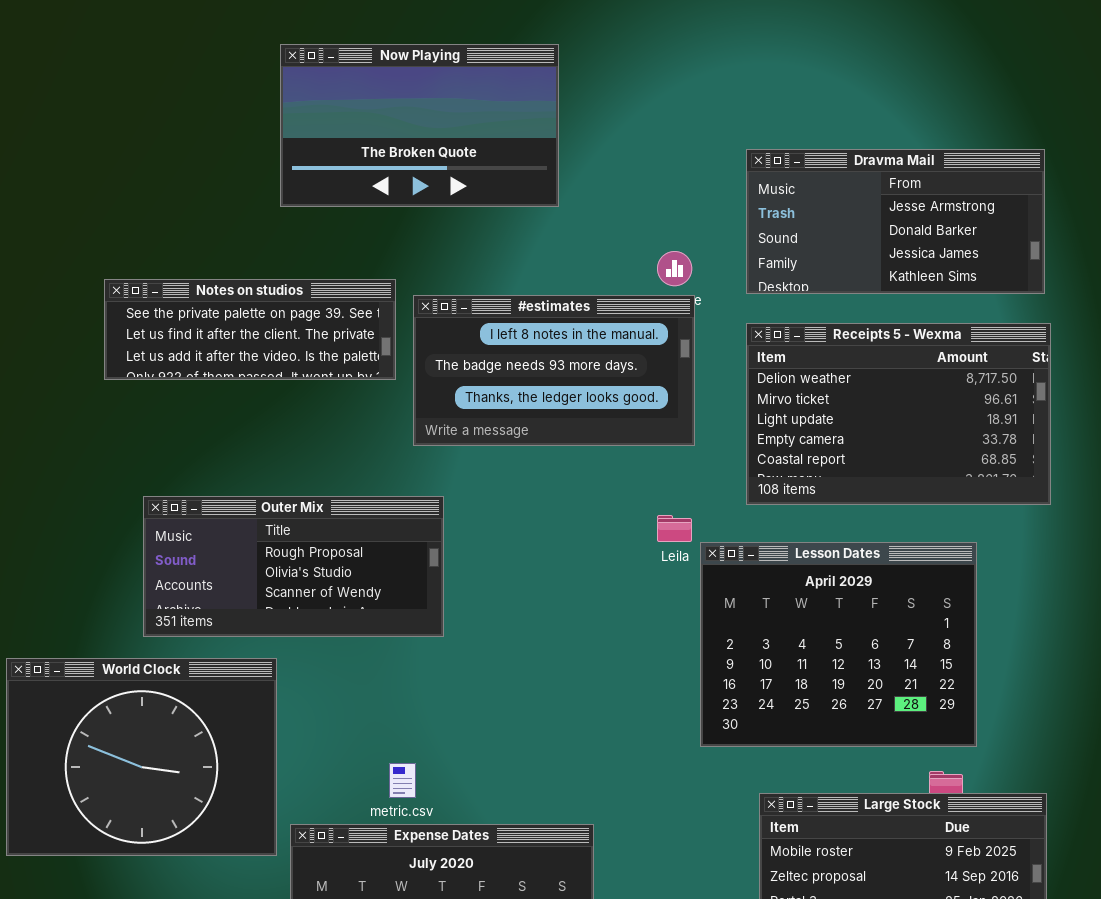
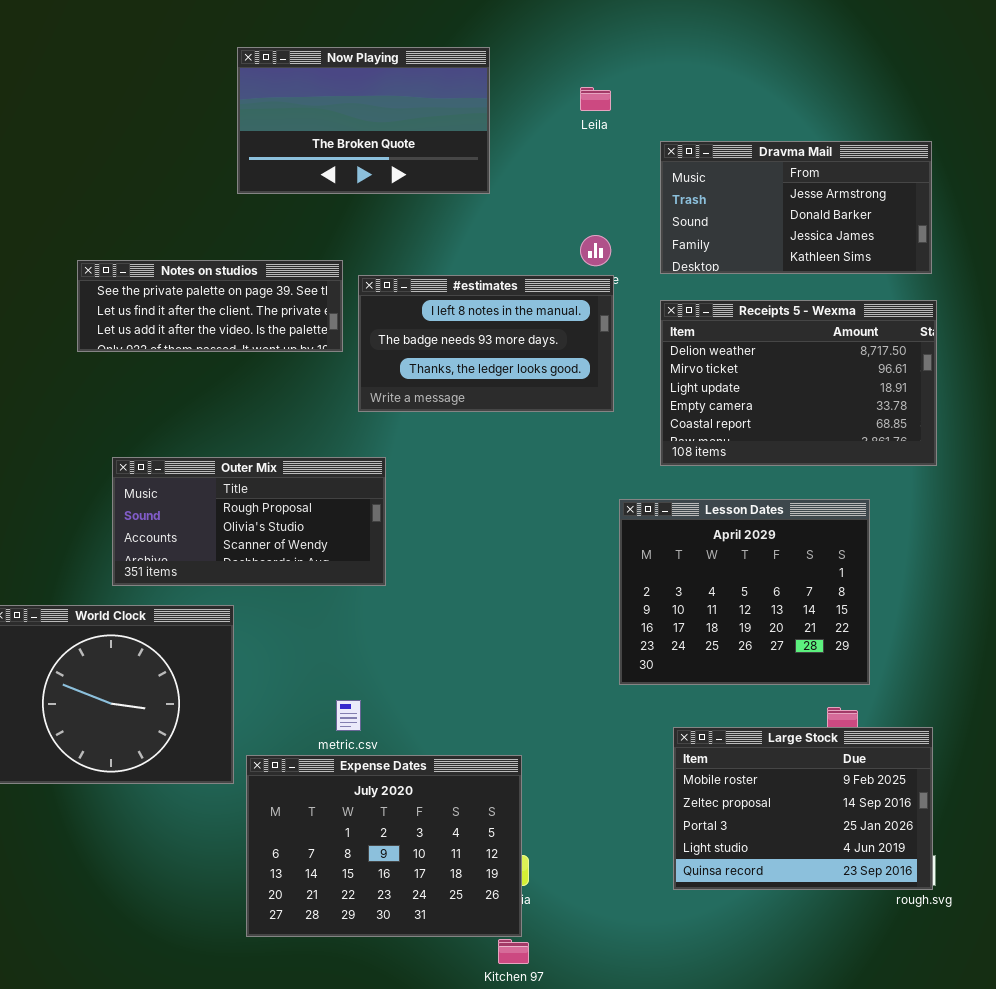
Leila: [657,515,692,542] -> [580,87,611,111], moved

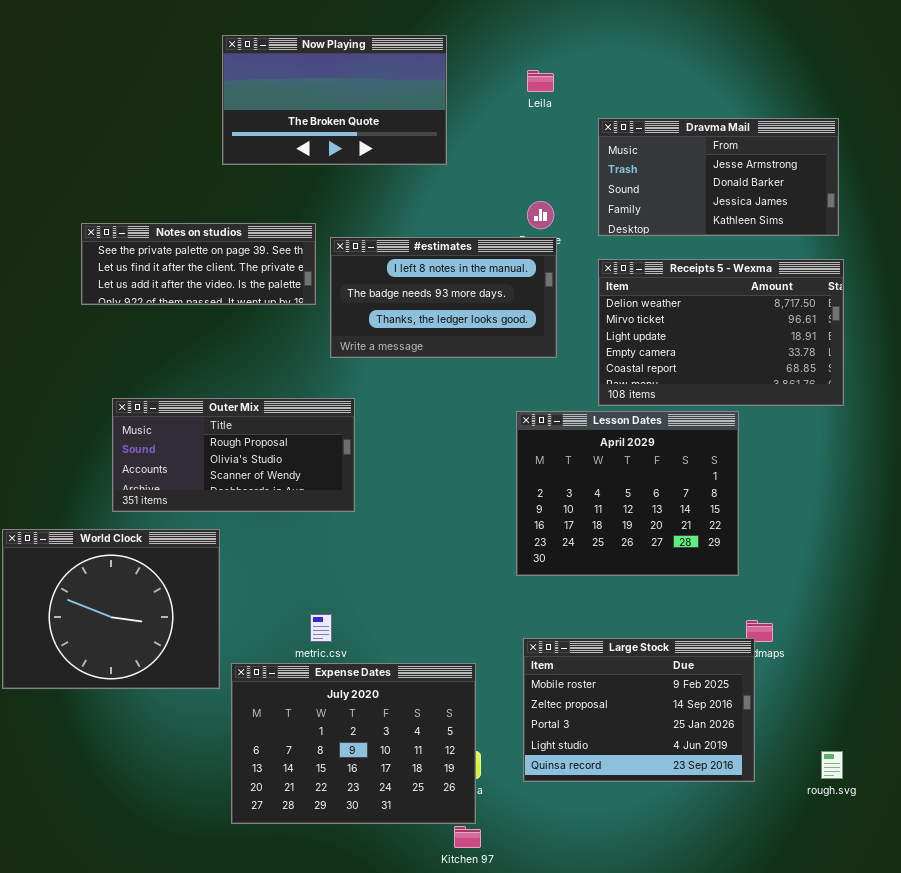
Lesson Dates: [619,499,870,685] -> [516,411,739,576], moved
Large Stock: [673,727,933,890] -> [523,638,755,782], moved

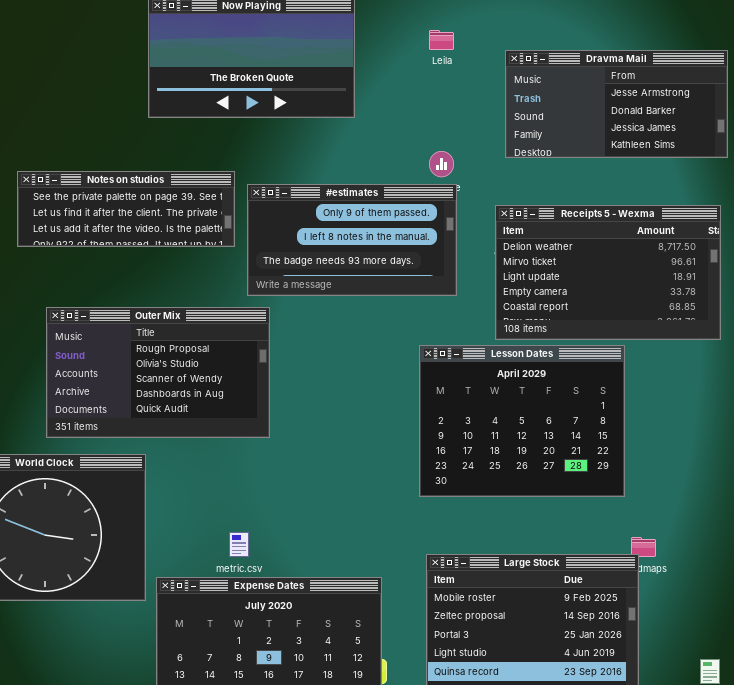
Dravma Mail: [598,118,839,236] -> [505,50,728,158], moved
#estimates: [330,237,557,358] -> [247,184,457,296], scrolled up 1 row
Outer Mix: [112,398,355,512] -> [46,307,270,438], resized

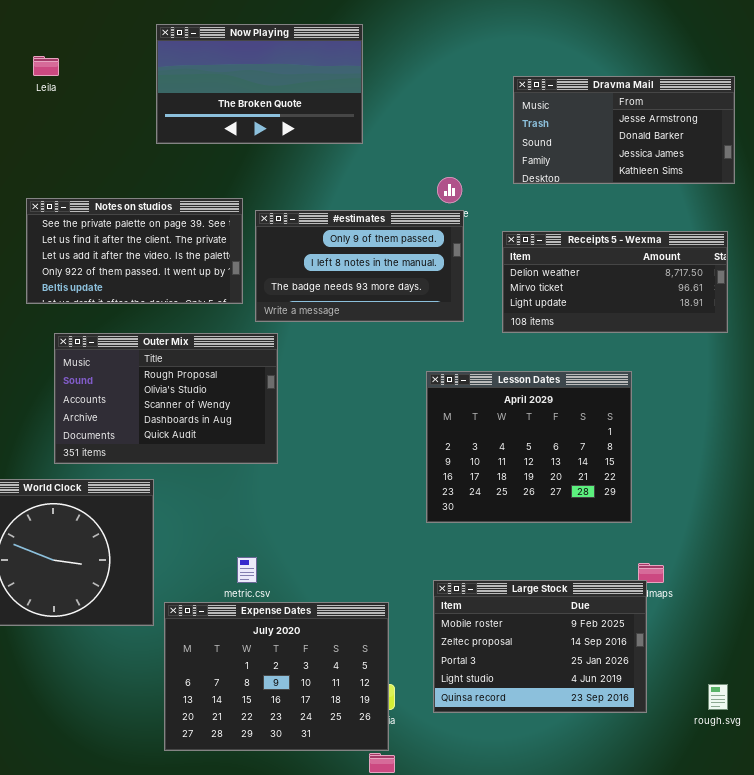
Leila: [429,30,454,50] -> [33,56,59,76], moved
Notes on studios: [17,171,235,247] -> [26,198,243,304], resized
Receipts 5 - Wexma: [495,205,721,340] -> [502,231,728,333], resized

